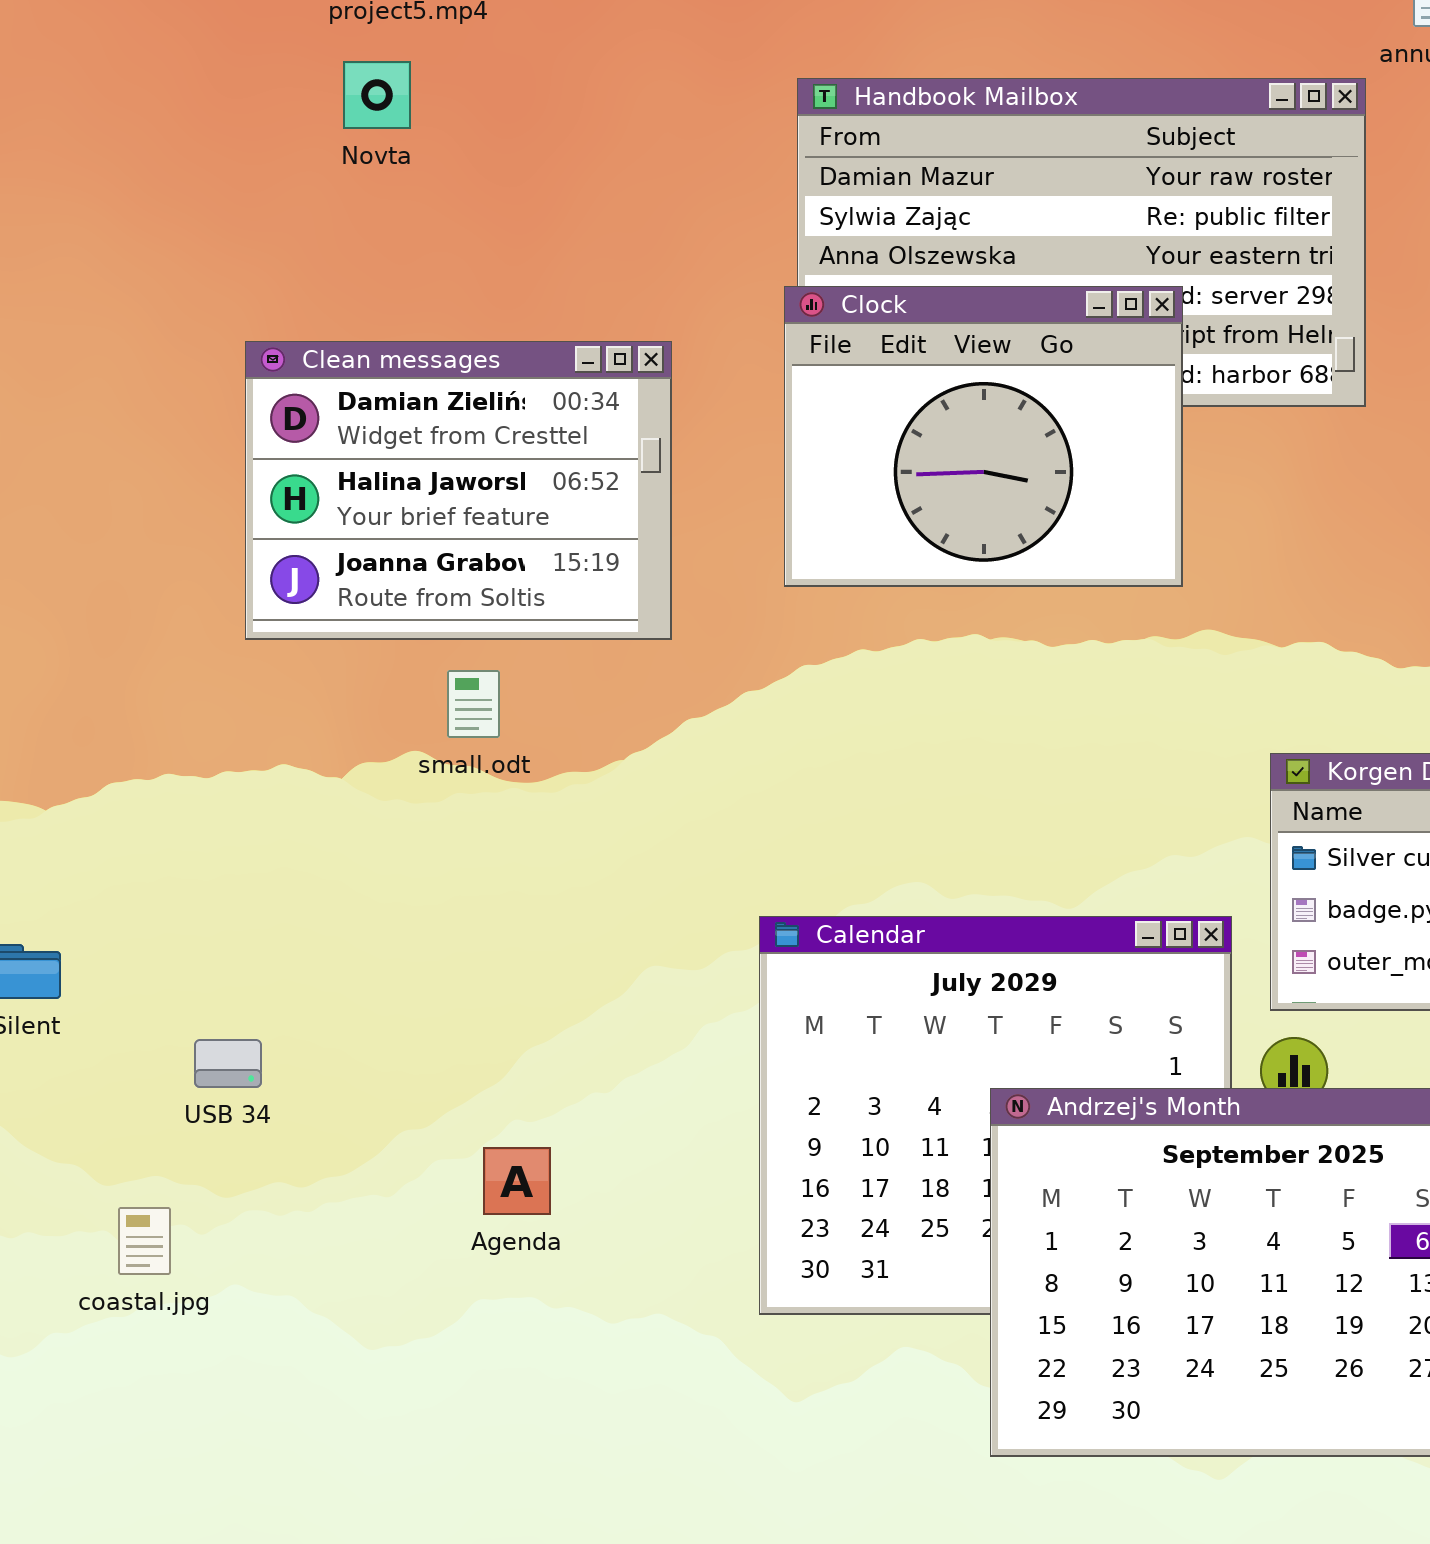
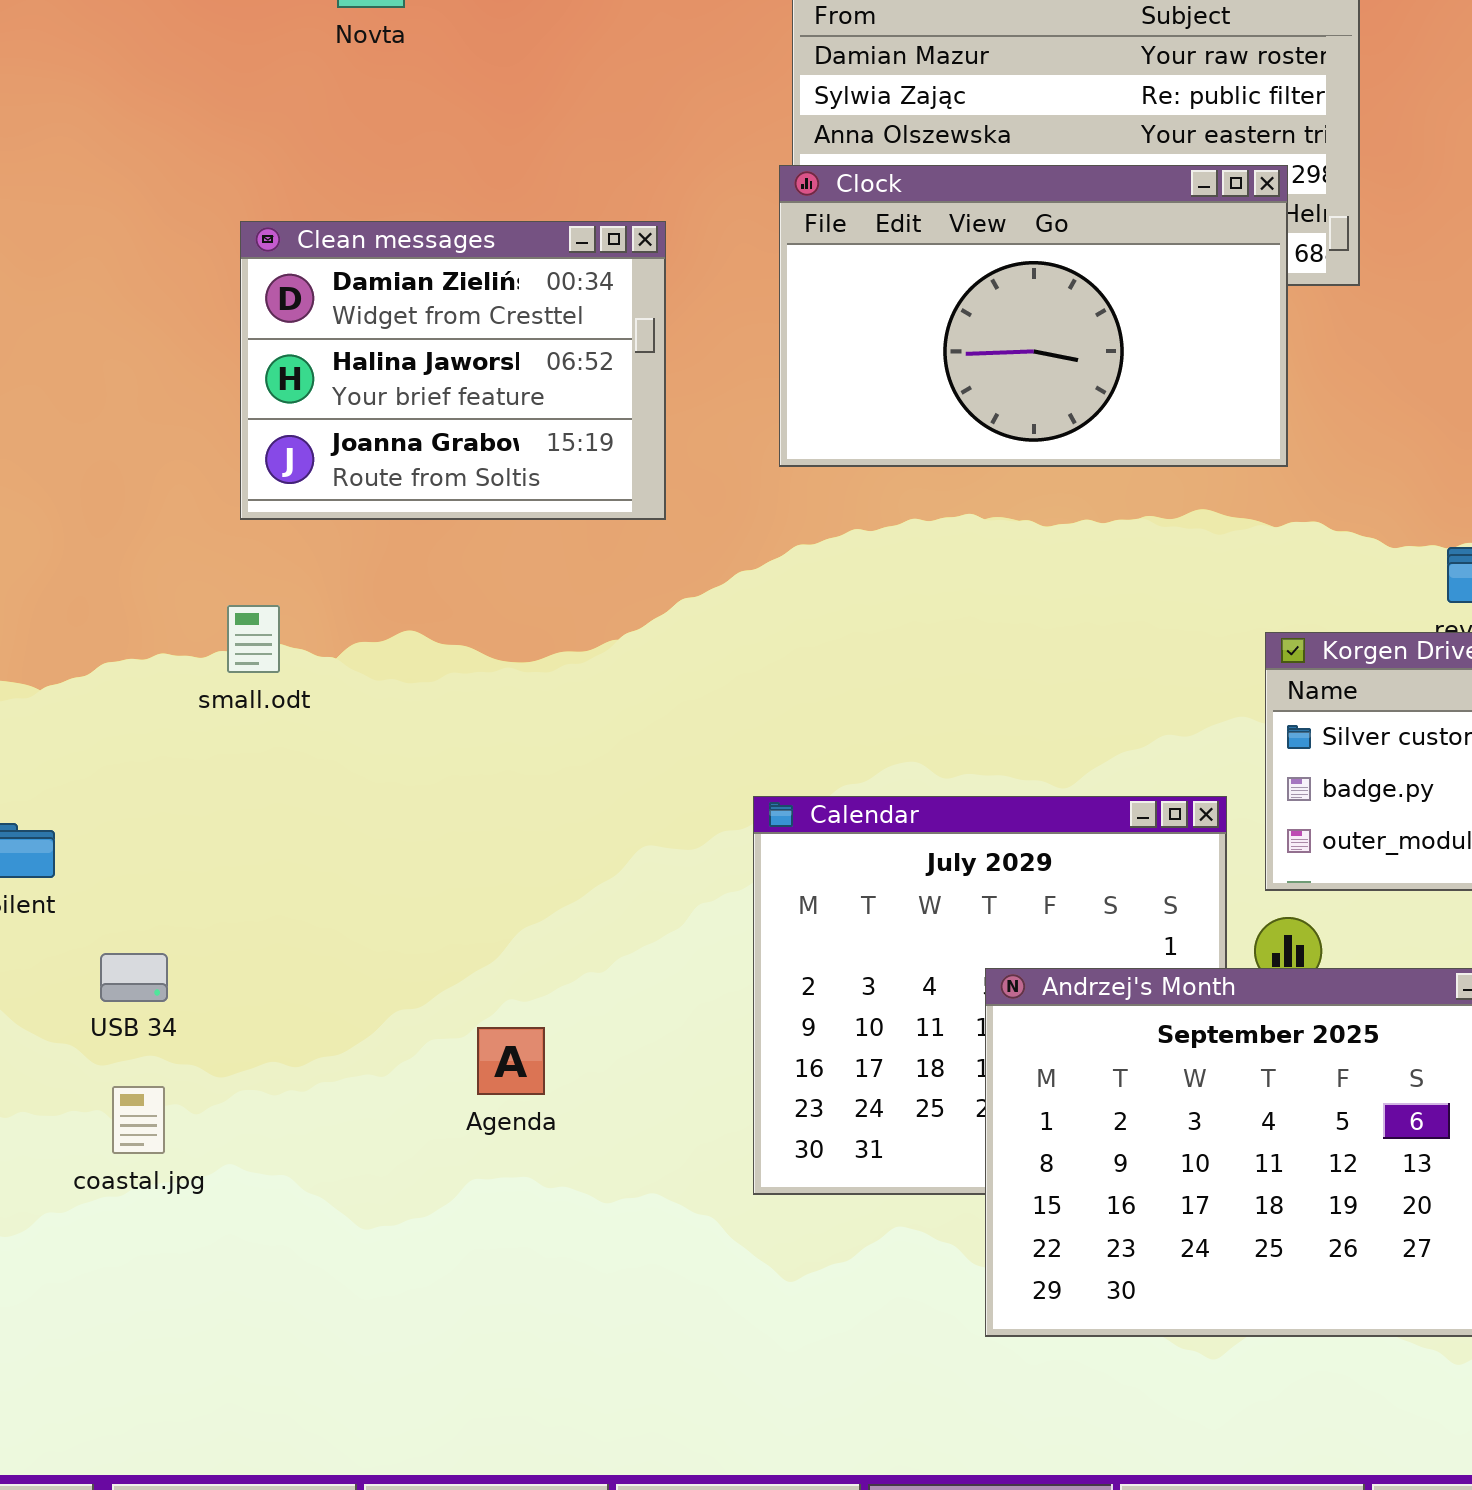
Clock: [784,286,1183,587] -> [779,165,1288,467], resized
small.odt: [447,670,500,738] -> [227,605,280,673], moved
USB 34: [194,1039,262,1088] -> [100,953,168,1002], moved

